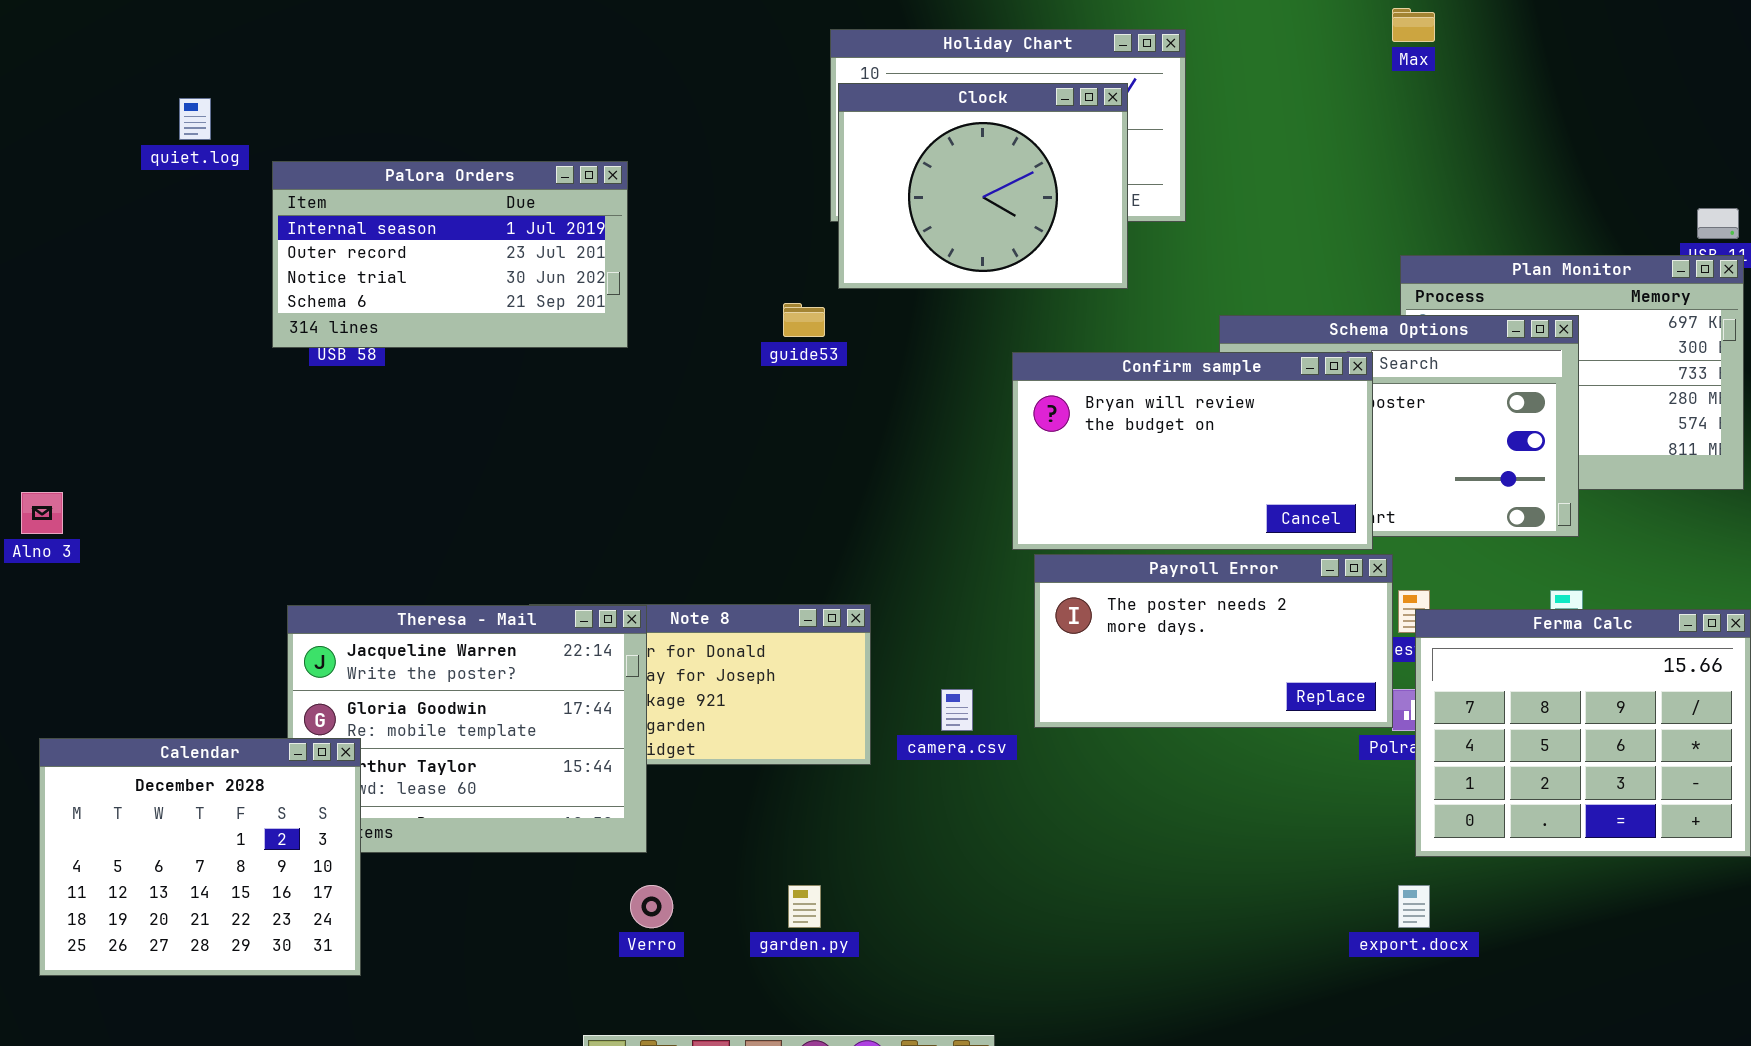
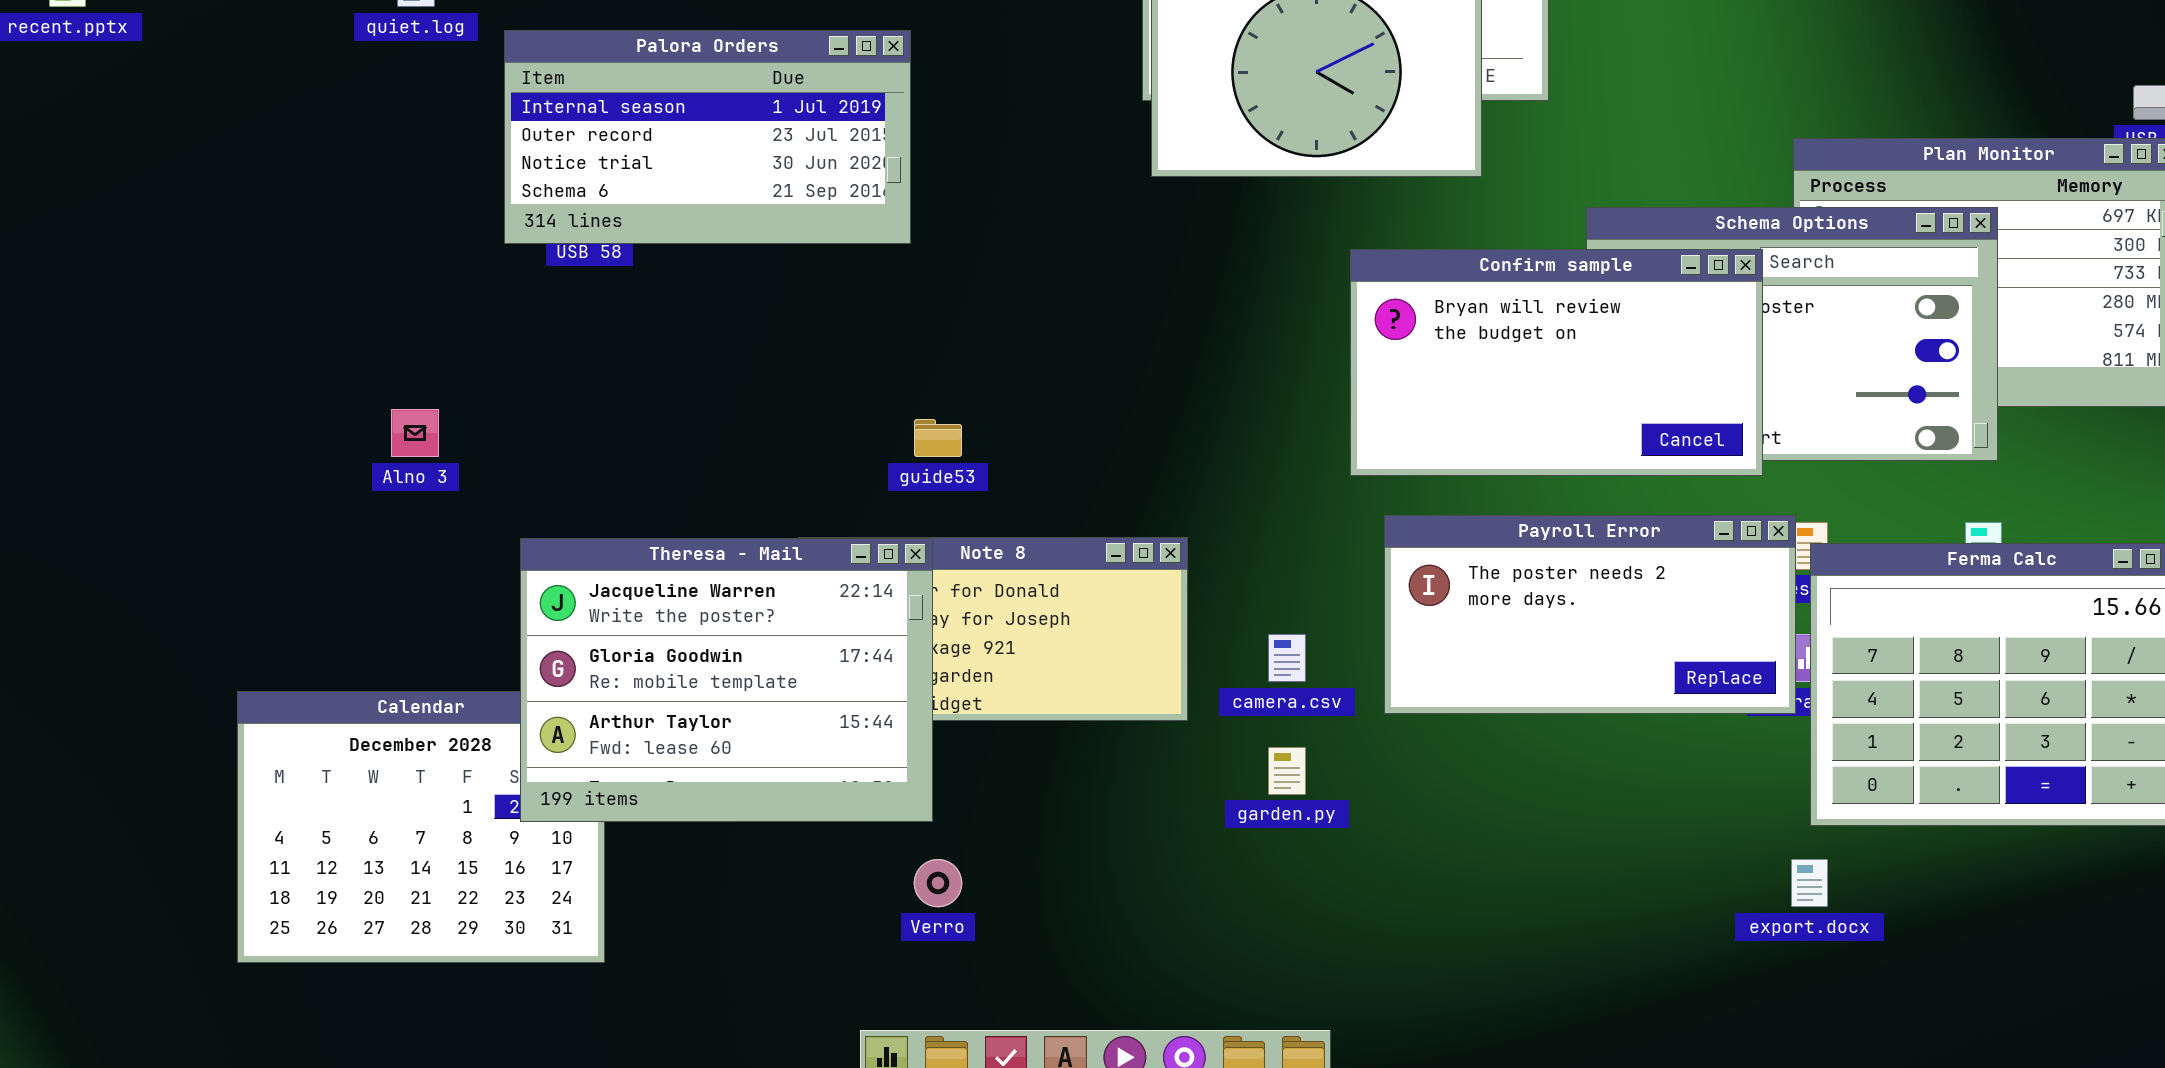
guide53: [783,303,825,337] -> [914,419,962,457], moved
Alno 3: [21,492,63,534] -> [391,409,439,457], moved
Payroll Error: [1034,554,1393,728] -> [1384,515,1796,714], moved
Theresa - Mail: [287,605,647,853] -> [520,538,933,822], raised
garden.py: [788,885,821,928] -> [1268,747,1306,795], moved

